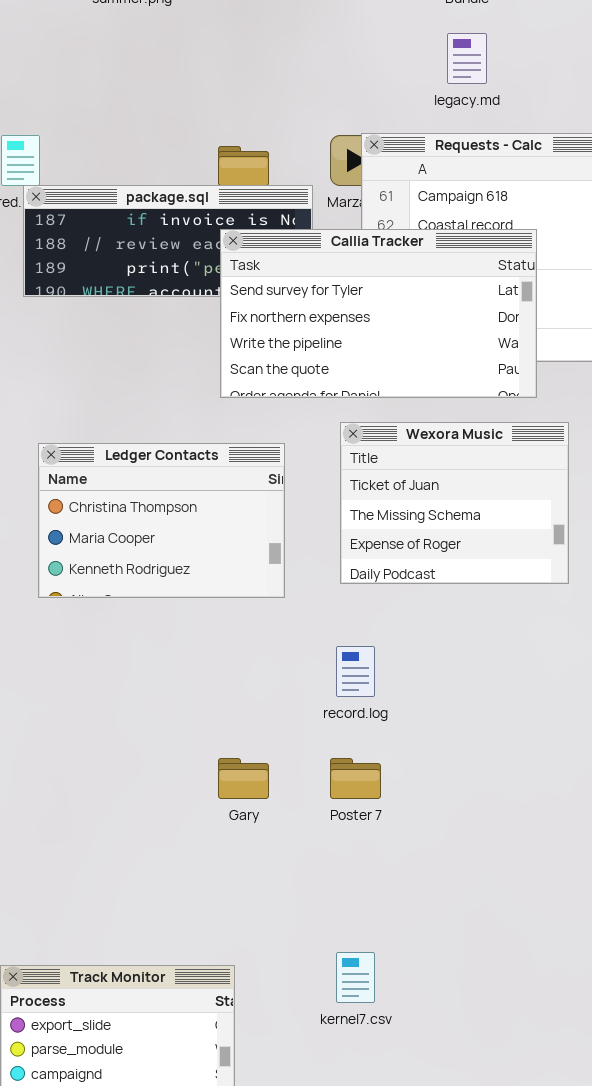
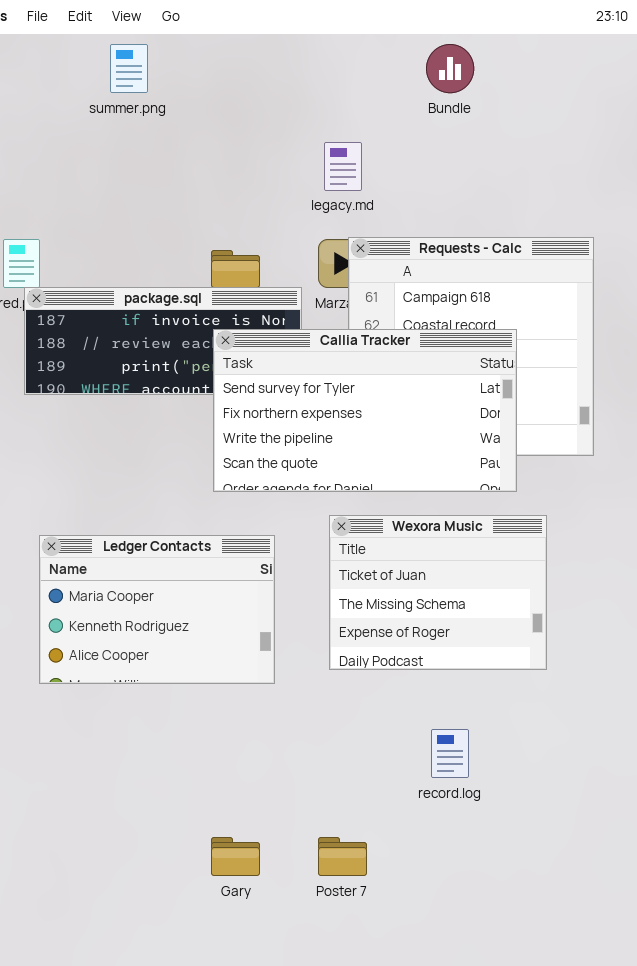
legacy.md: [447,33,487,84] -> [324,142,362,191], moved
Ledger Contacts: [38,443,285,598] -> [39,535,275,684], scrolled down 1 row
record.log: [336,646,375,697] -> [431,729,469,778], moved

